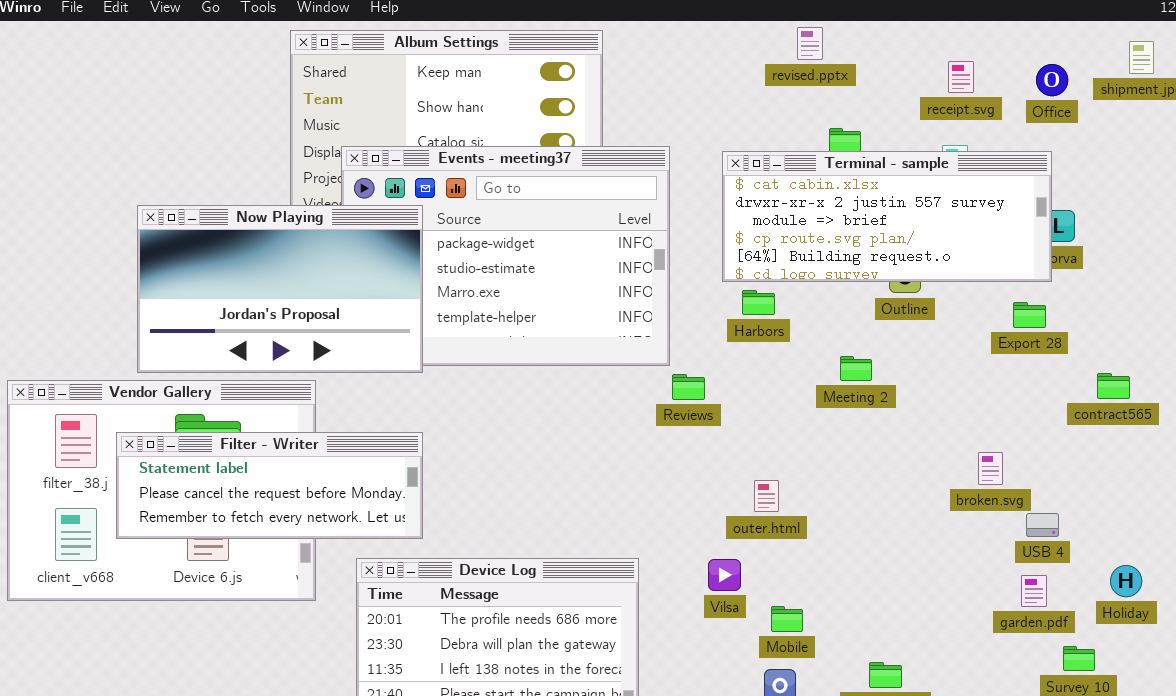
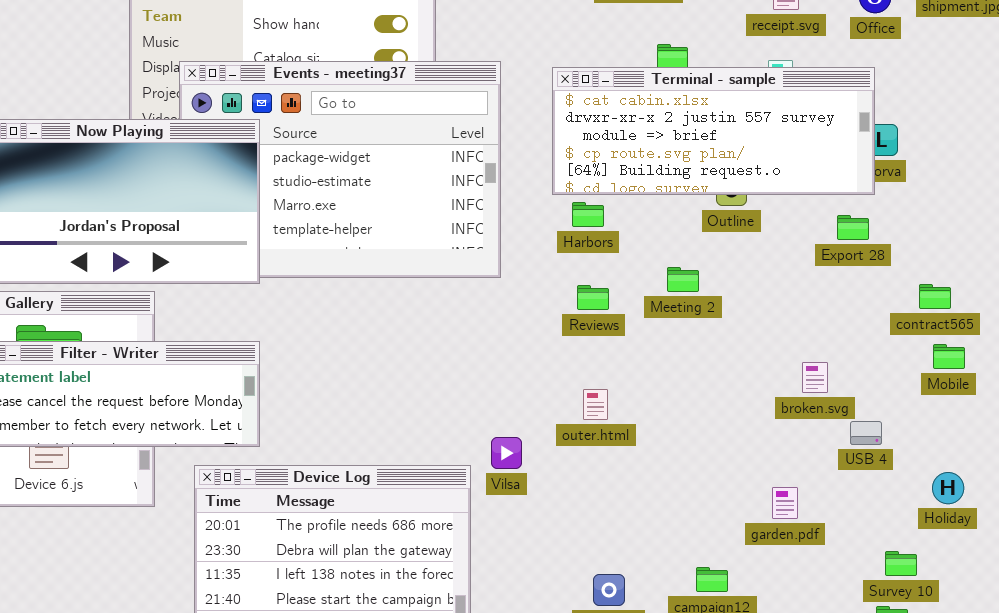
Reviews: [672,374,705,400] -> [577,285,609,310], moved
Vilsa: [708,559,741,591] -> [491,437,522,469], moved
garden.pdf: [1021,575,1047,607] -> [772,487,798,519], moved
Mobile: [771,606,803,632] -> [933,344,965,369], moved

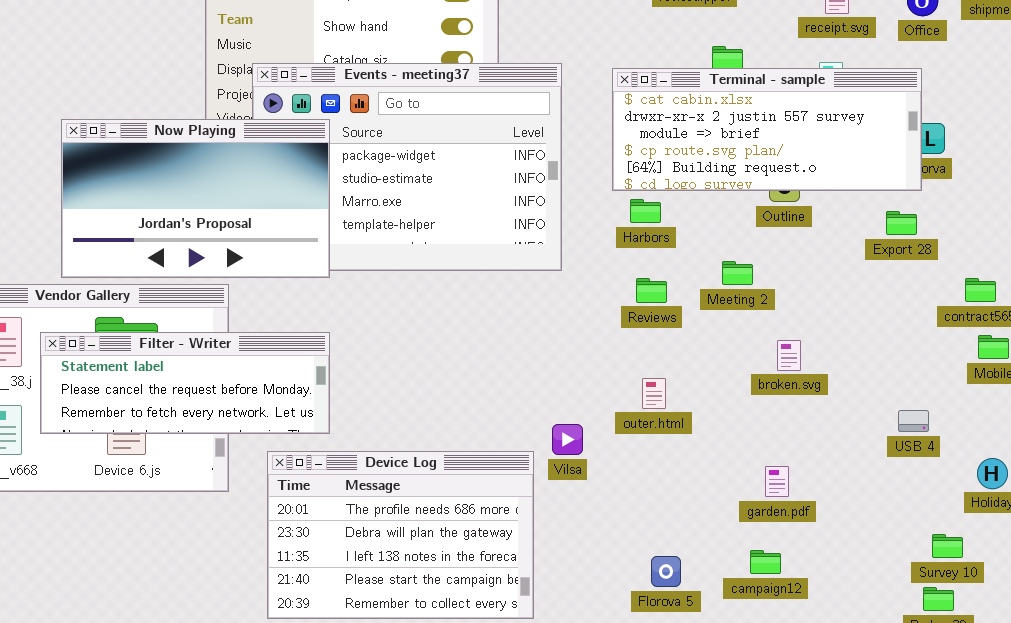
broken.svg: [802,362,828,393] -> [777,340,801,371], moved
garden.pdf: [772,487,798,519] -> [765,466,789,497], moved

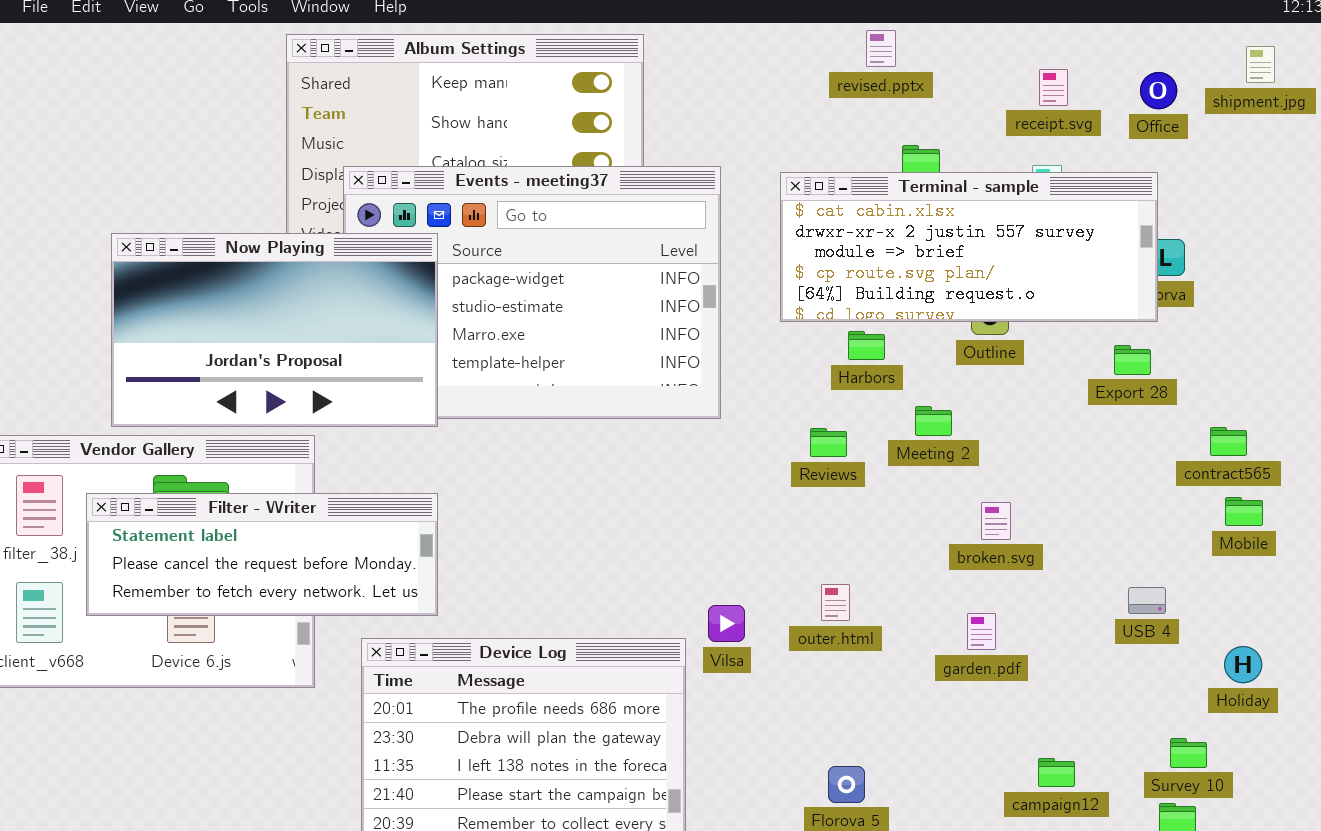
Harbors: [630,199,661,223] -> [848,331,885,360], moved
outer.html: [642,378,666,409] -> [821,584,850,621], moved
garden.pdf: [765,466,789,497] -> [967,613,996,650], moved
campaign12: [750,550,781,574] -> [1038,758,1075,787], moved

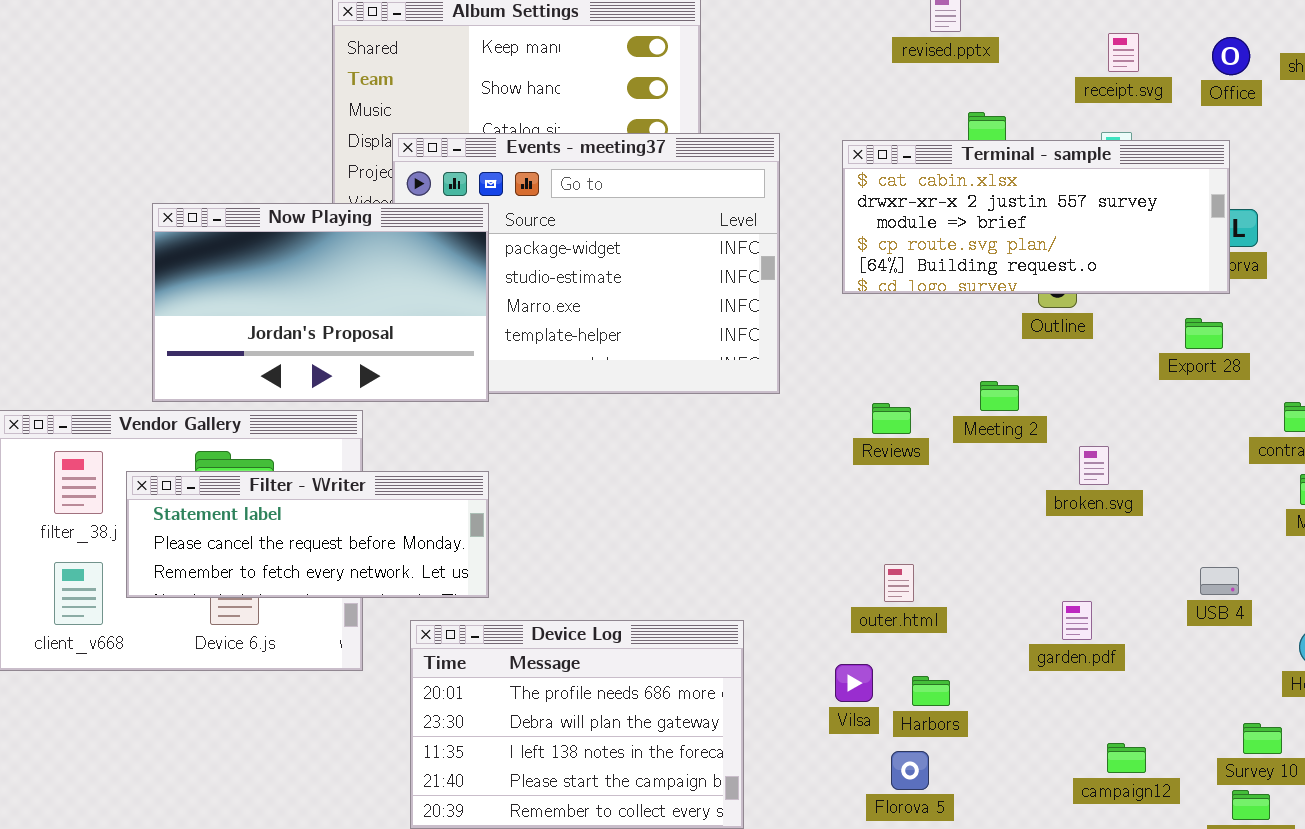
Harbors: [848,331,885,360] -> [912,676,950,706], moved
broken.svg: [981,502,1011,540] -> [1079,446,1109,485], moved
Vilsa: [708,605,745,642] -> [835,664,873,702], moved
garden.pdf: [967,613,996,650] -> [1062,601,1092,640], moved

